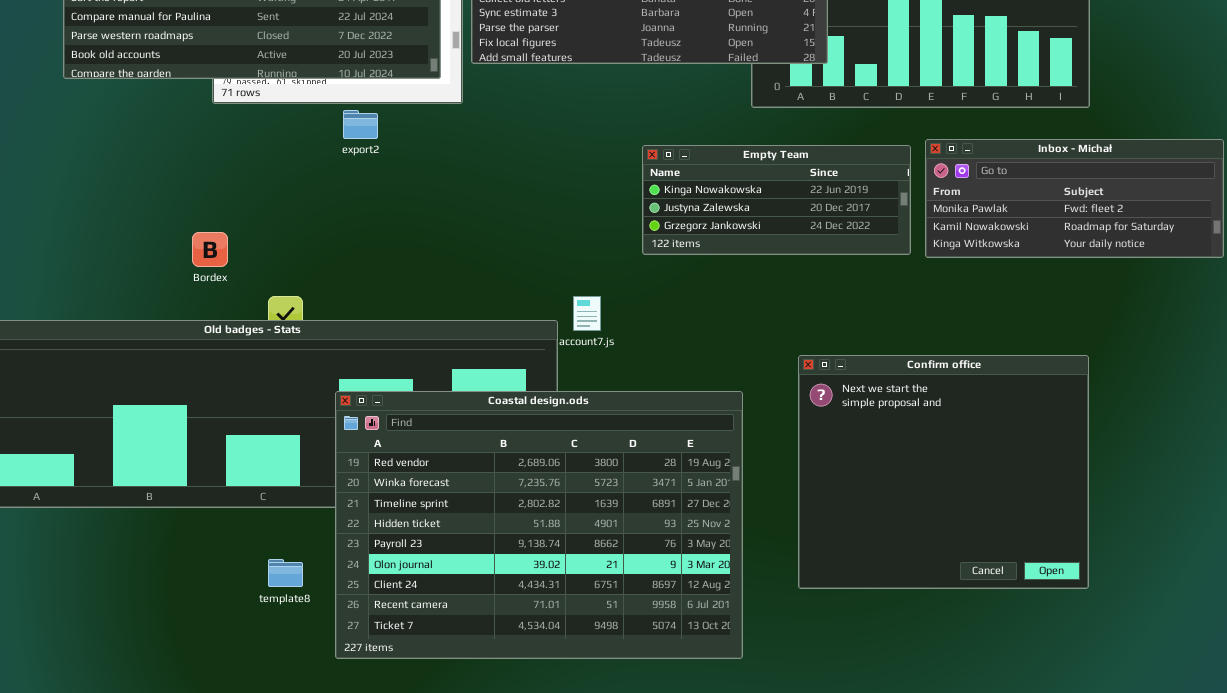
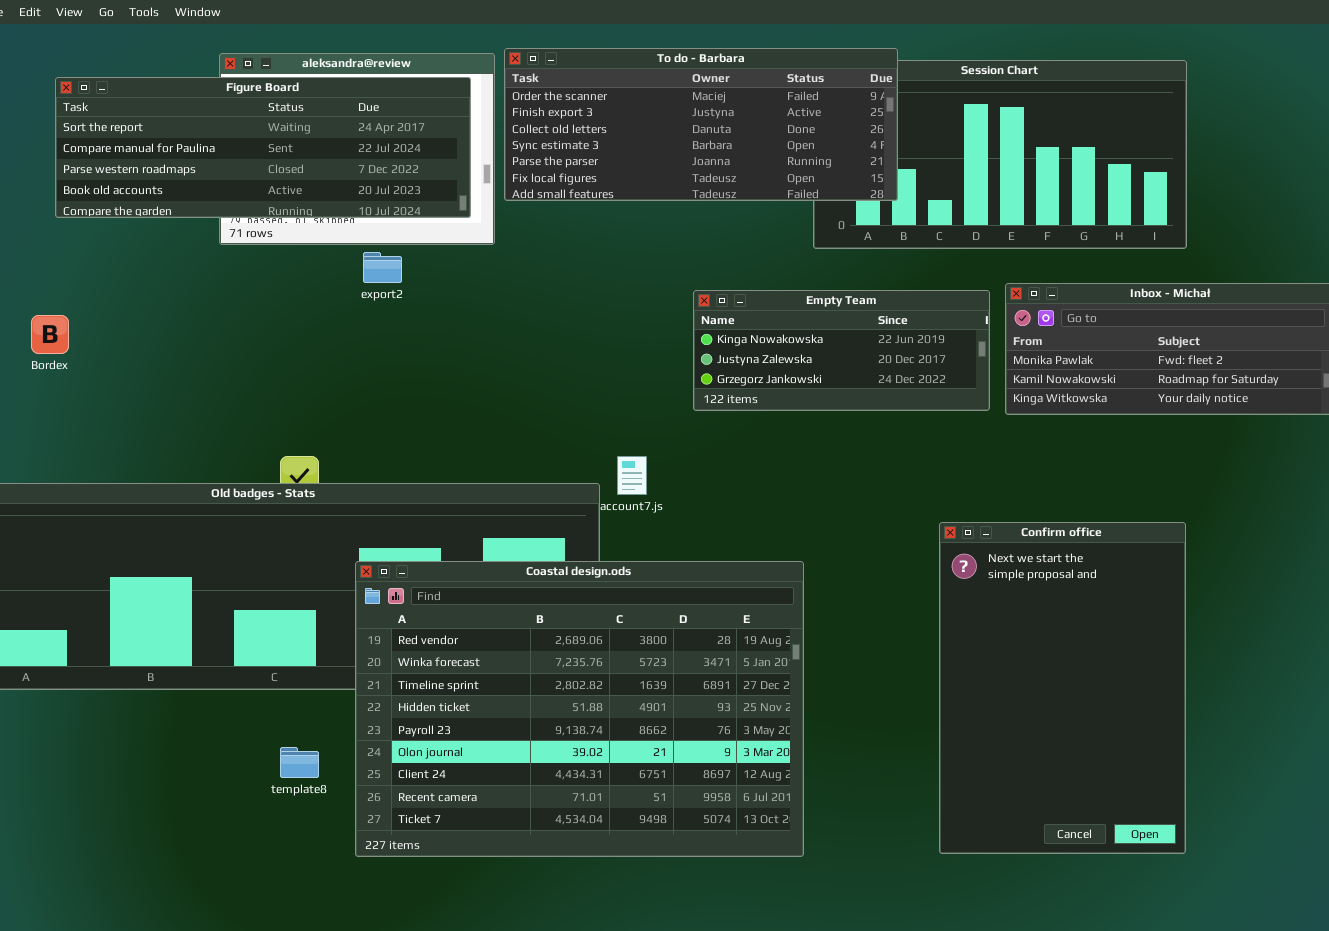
Bordex: [192,232,228,267] -> [31,315,69,354], moved
Confirm office: [798,355,1089,589] -> [939,522,1186,854], resized

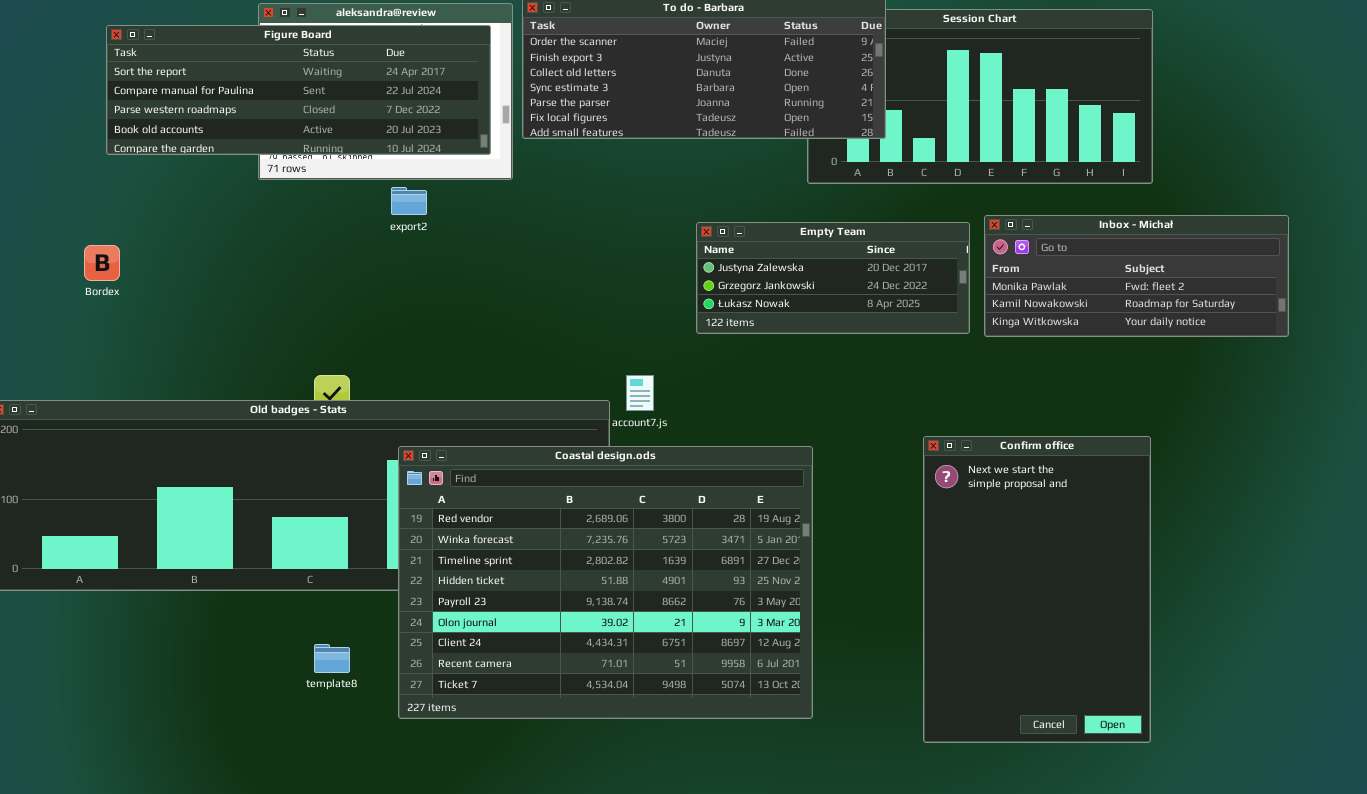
Empty Team: [693,290,990,411] -> [696,222,970,334], scrolled down 1 row
Coastal design.ods: [355,561,804,857] -> [398,446,813,719], moved

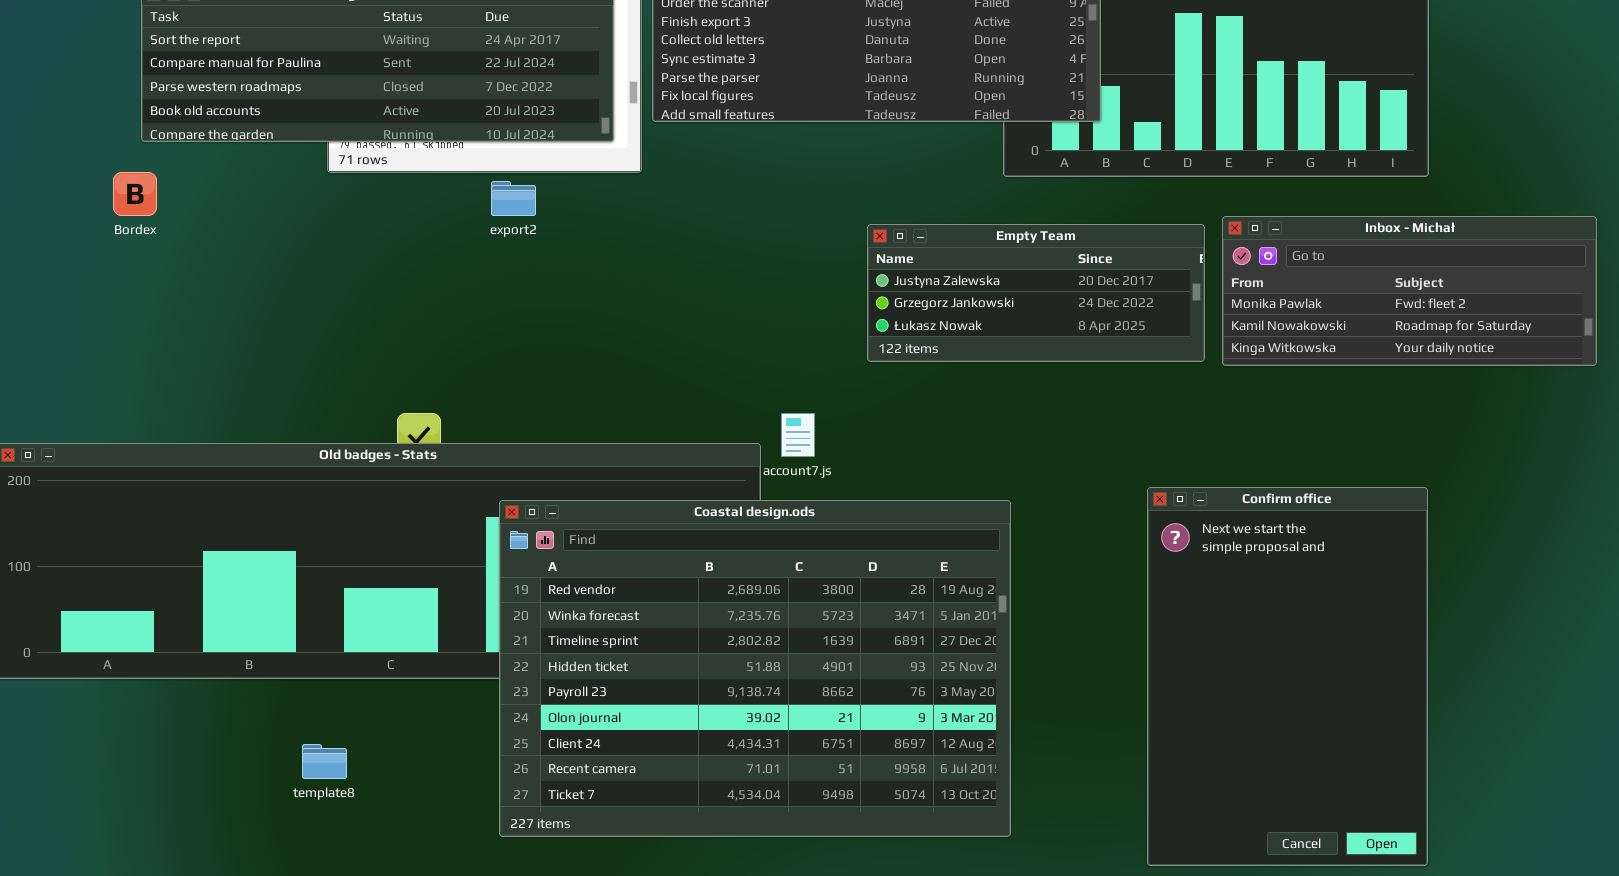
Bordex: [84,245,120,281] -> [113,172,157,216], moved
template8: [314,644,350,673] -> [302,744,347,779], moved

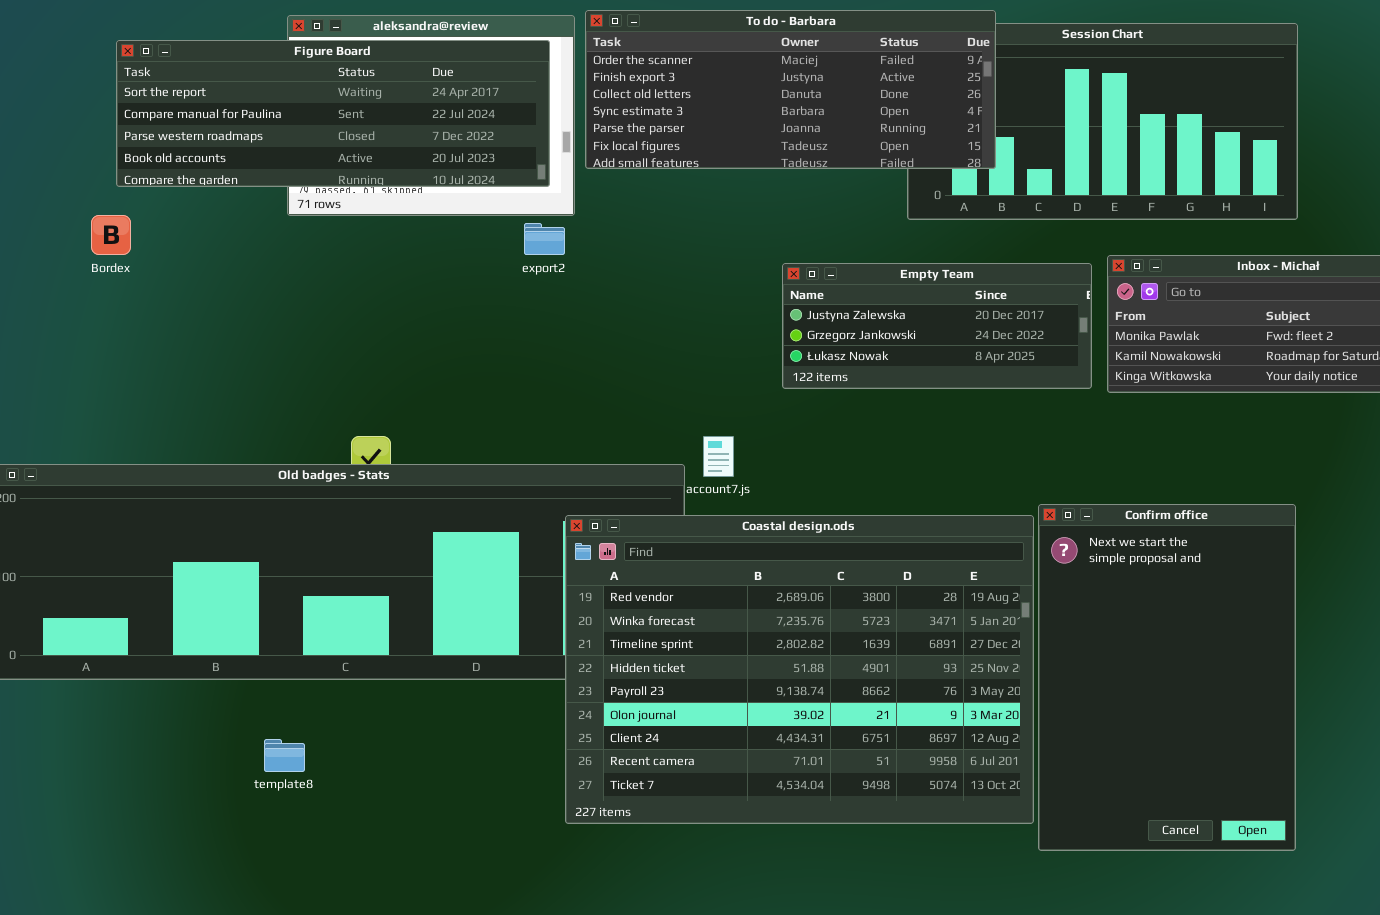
export2: [491,181,536,216] -> [524,223,565,255], moved
Coastal design.ods: [499,500,1011,837] -> [565,515,1034,824], moved

